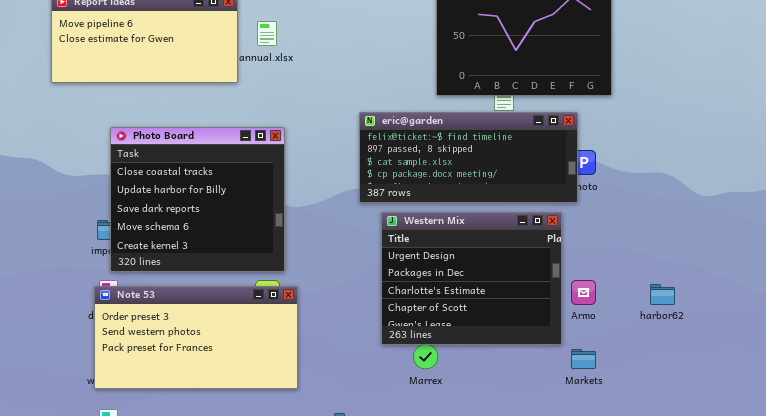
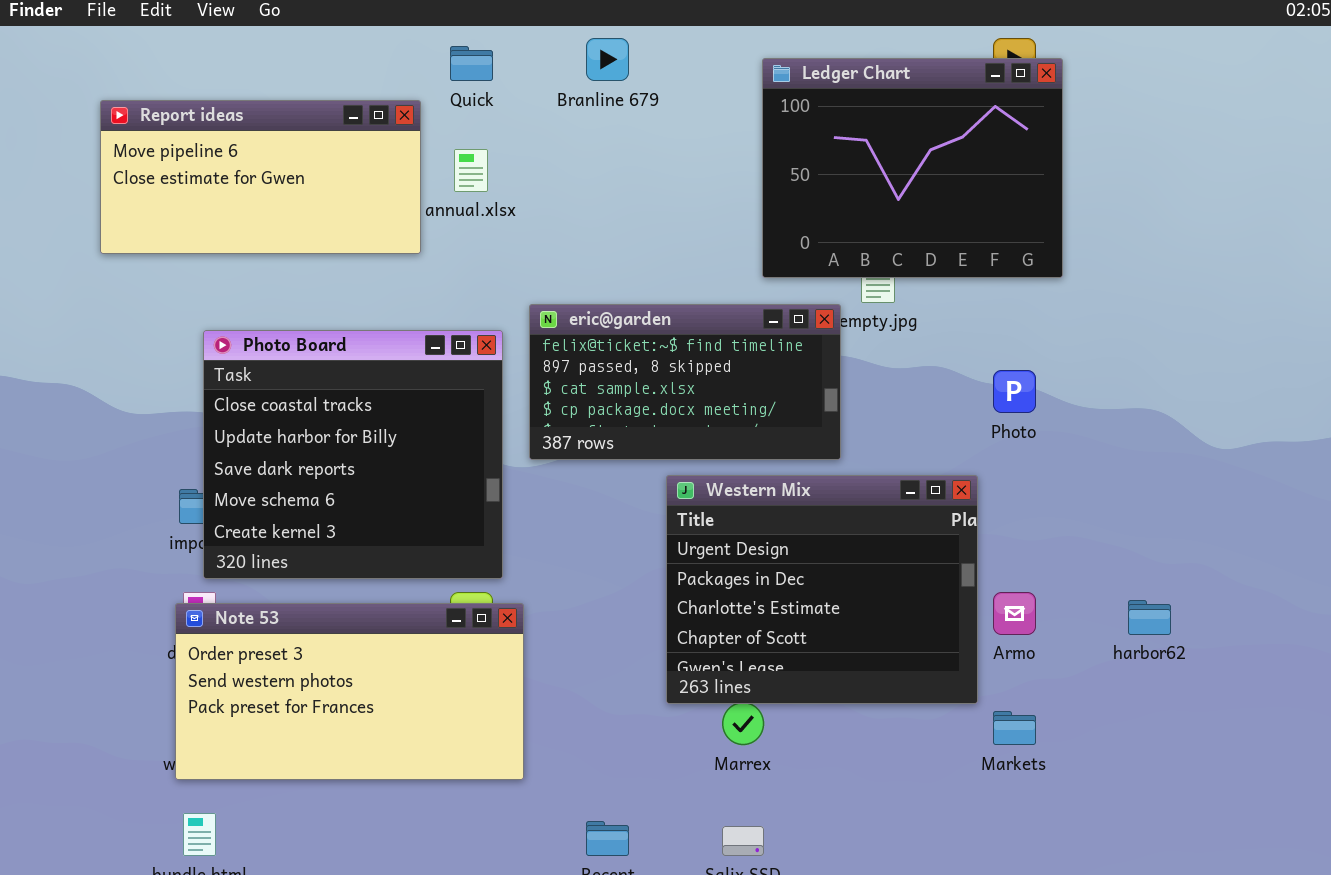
eric@garden: [359,112,578,203] -> [529,304,841,460], moved, resized

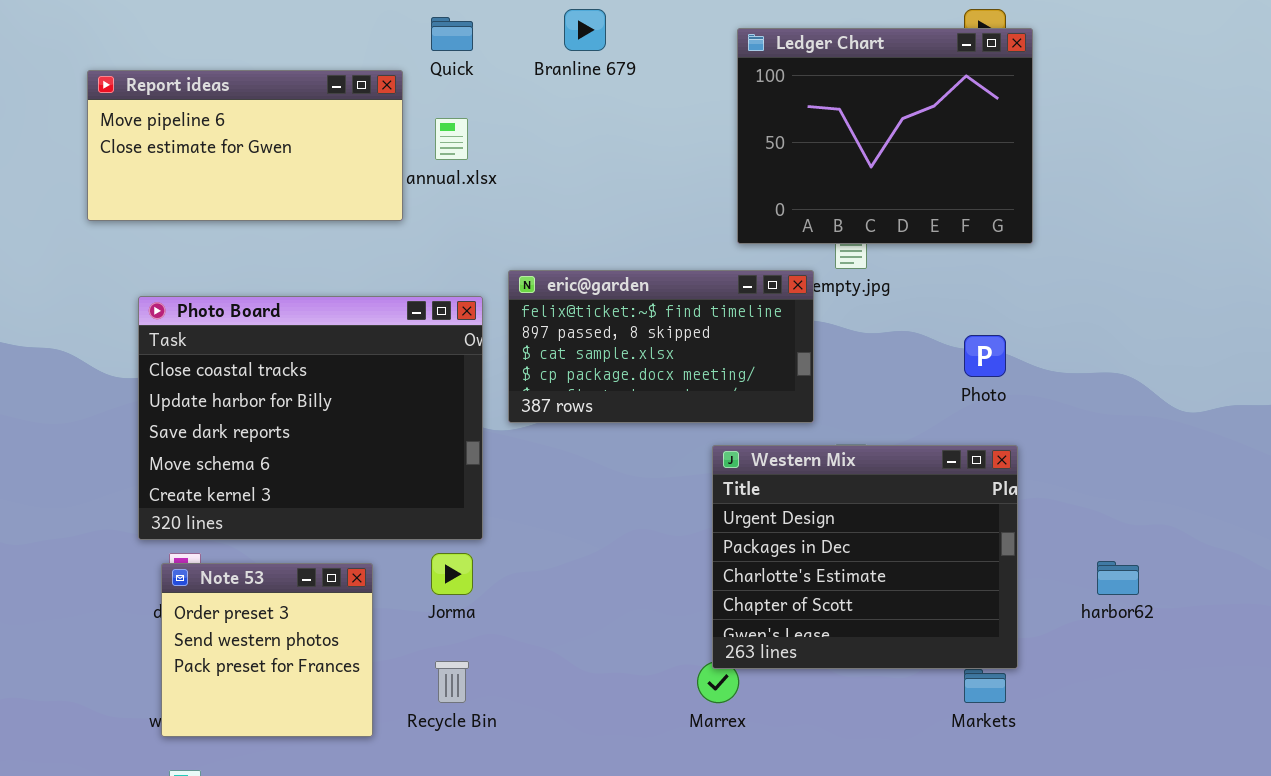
Photo Board: [203,330,503,579] -> [138,296,483,540], resized
Western Mix: [666,475,978,704] -> [712,445,1018,669], moved
Note 53: [175,603,524,780] -> [161,563,373,737], resized

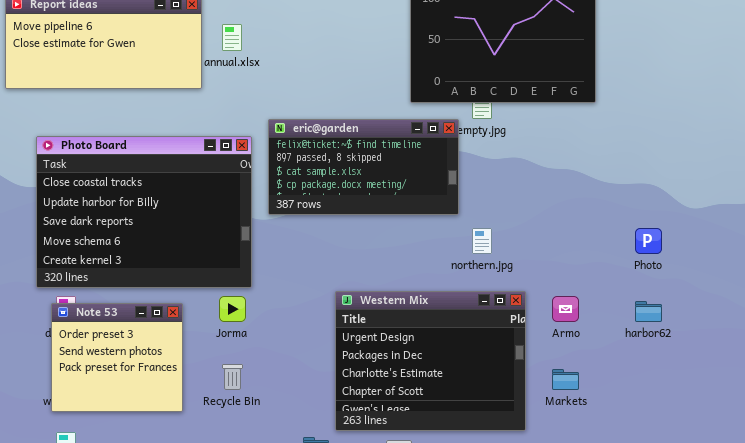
Photo: [964,335,1006,377] -> [635,228,662,254], moved
Western Mix: [712,445,1018,669] -> [335,291,526,431], moved

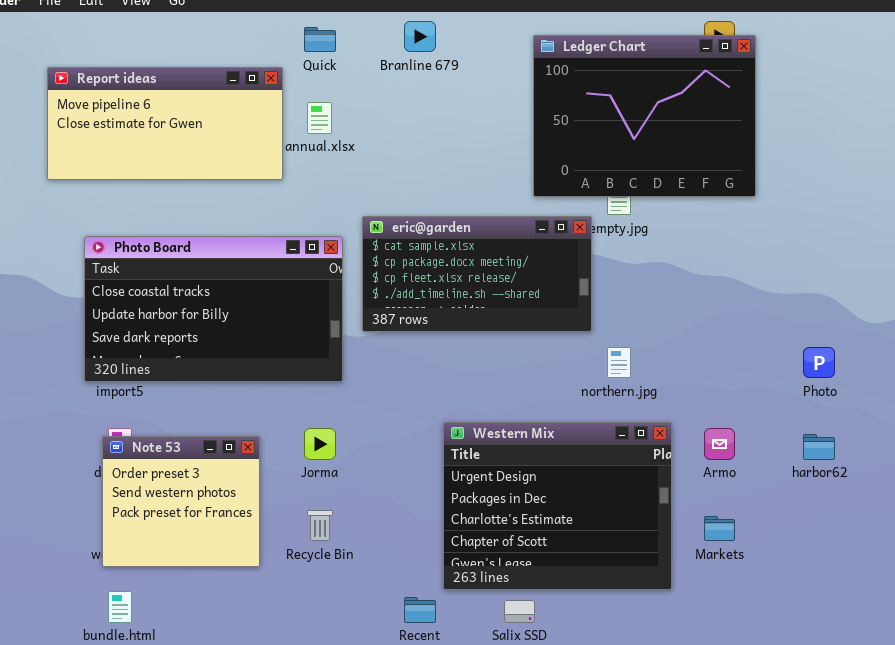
eric@garden: [268,119,459,215] -> [362,216,592,332], scrolled down 2 rows
Photo Board: [36,136,252,288] -> [84,236,343,382], resized

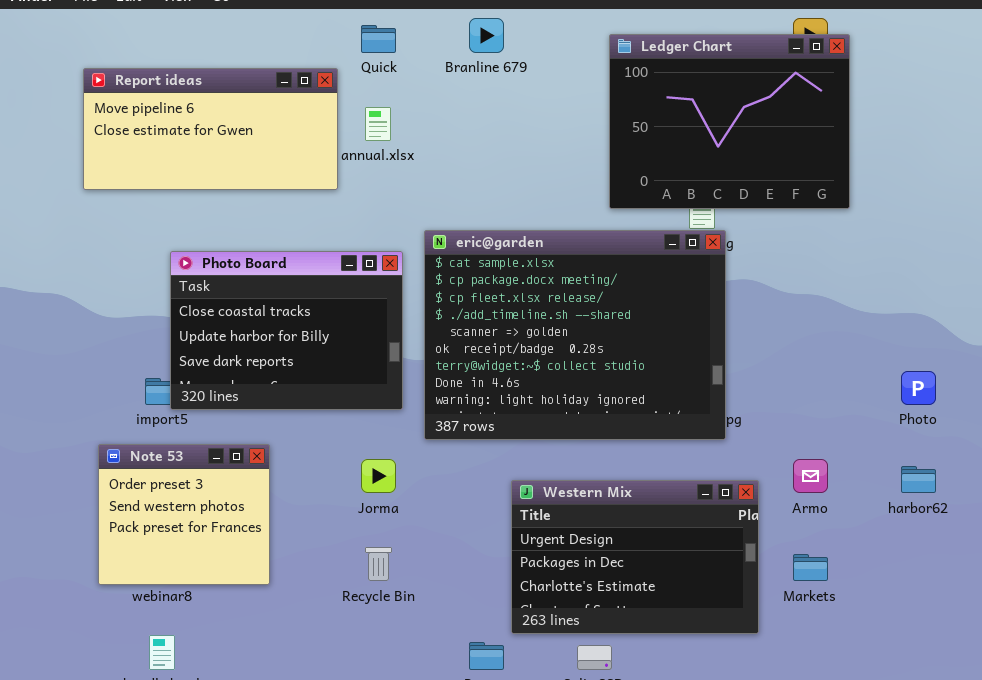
eric@garden: [362,216,592,332] -> [424,230,726,440], resized
Photo Board: [84,236,343,382] -> [170,251,403,410], resized
Western Mix: [443,422,672,590] -> [511,480,759,634], resized
Note 53: [102,436,260,567] -> [98,444,270,585], moved

